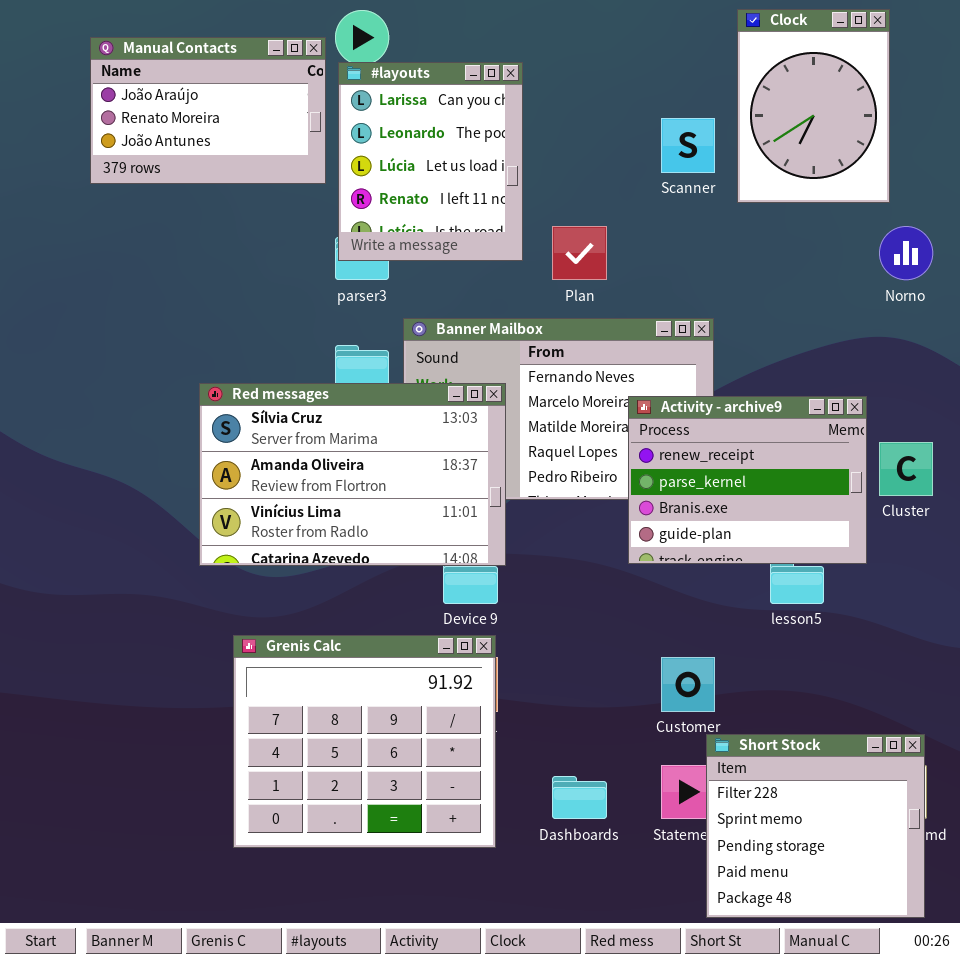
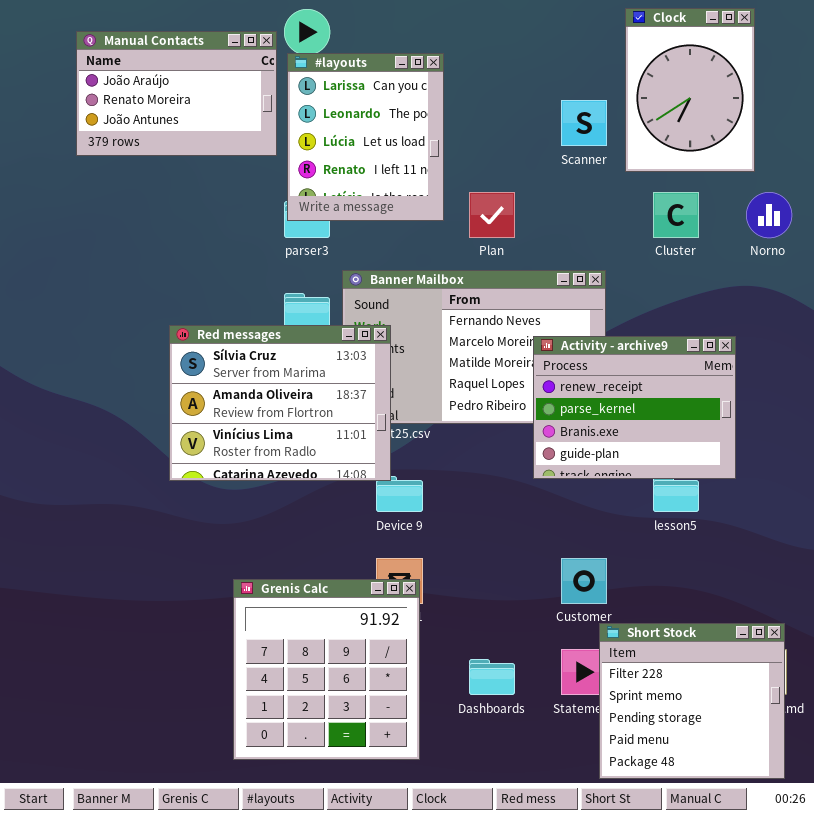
Red messages: [199,383,506,566] -> [169,325,391,481], resized
Cluster: [879,442,933,496] -> [653,192,699,238], moved
Grenis Calc: [233,635,496,848] -> [233,579,420,760], moved, resized

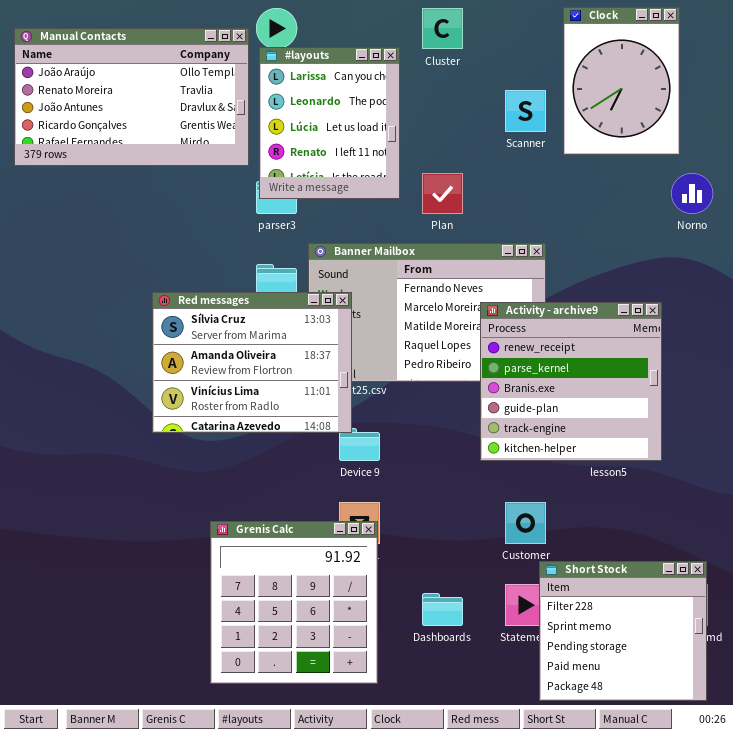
Manual Contacts: [76,31,277,156] -> [14,28,249,166], resized
Cluster: [653,192,699,238] -> [422,8,463,49], moved
Activity - archive9: [533,336,736,479] -> [480,302,662,461], resized

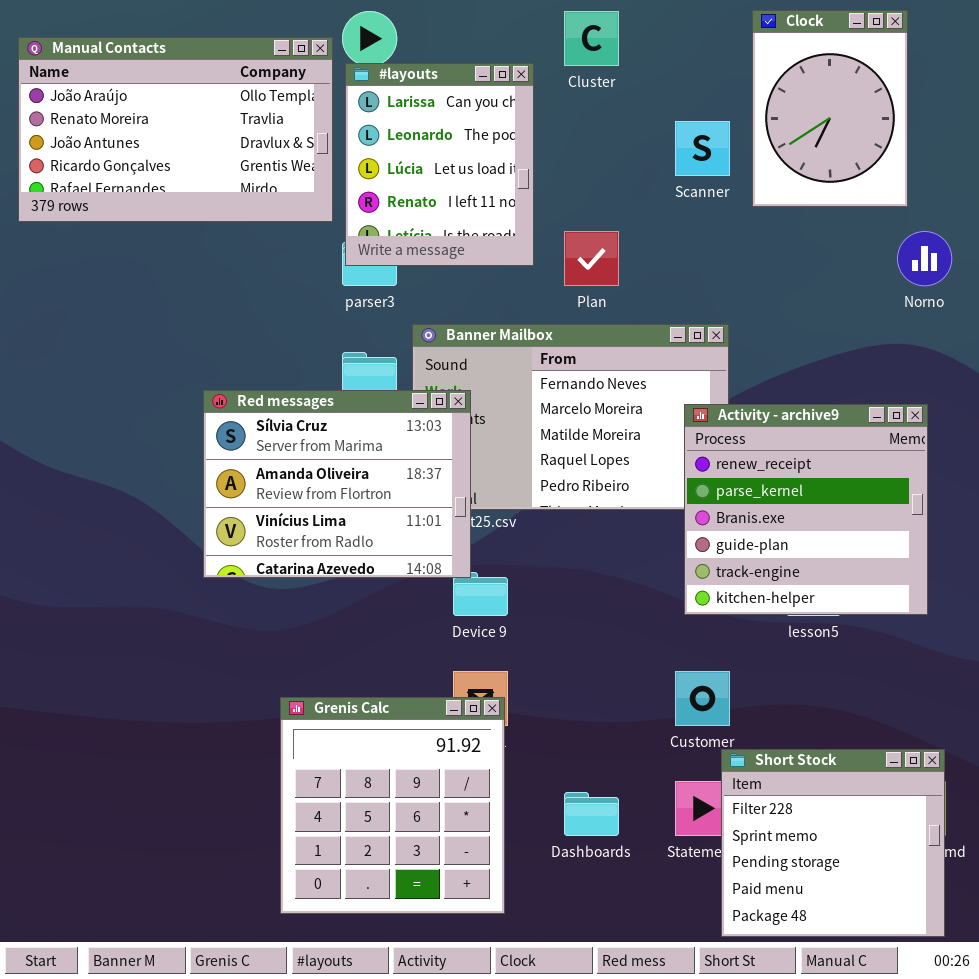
Activity - archive9: [480,302,662,461] -> [684,404,928,615], moved

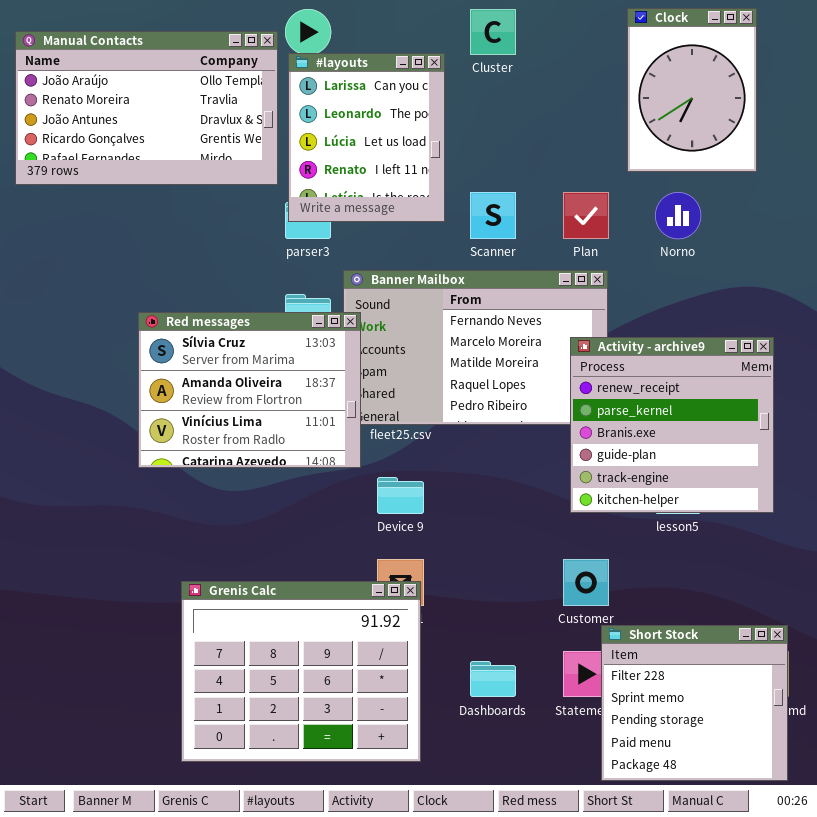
Scanner: [675,121,730,176] -> [470,192,516,239], moved
Plan: [564,231,619,286] -> [563,192,609,239], moved
Norno: [897,231,952,286] -> [655,192,701,239], moved
Red messages: [203,390,471,578] -> [138,312,361,468], moved
Grenis Calc: [280,697,505,914] -> [181,581,421,762], resized

